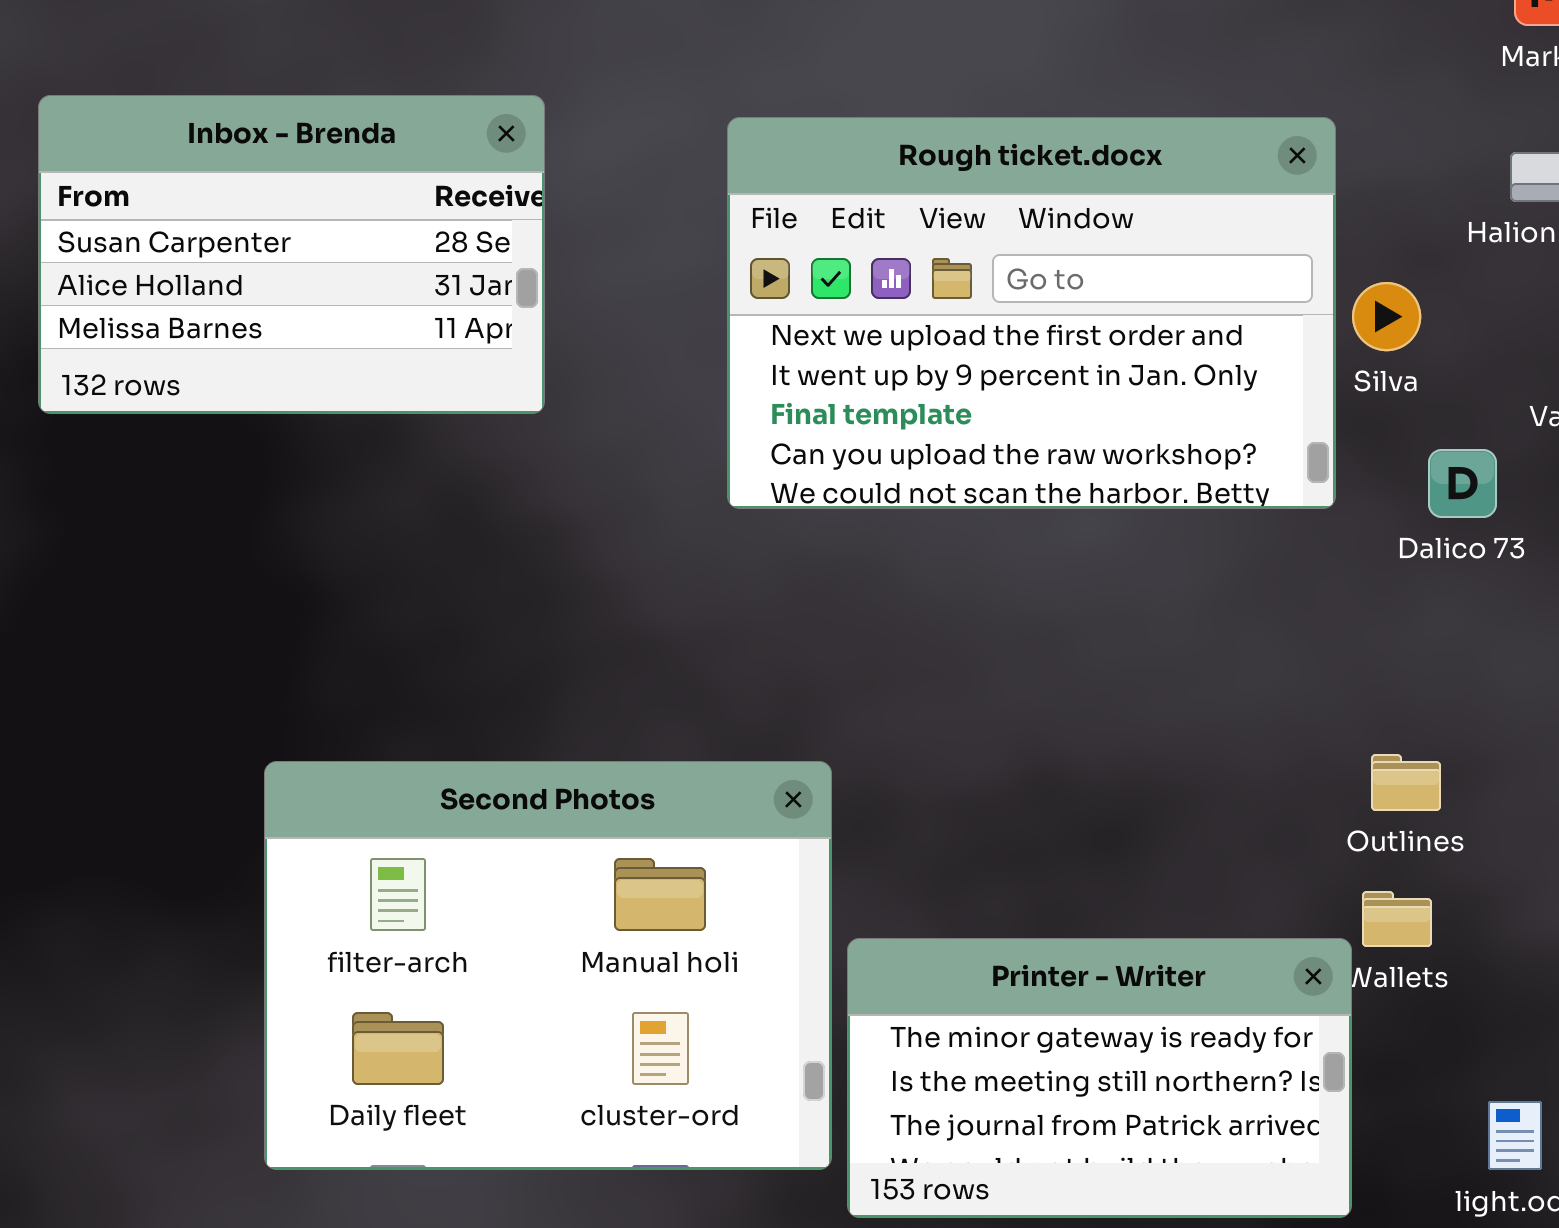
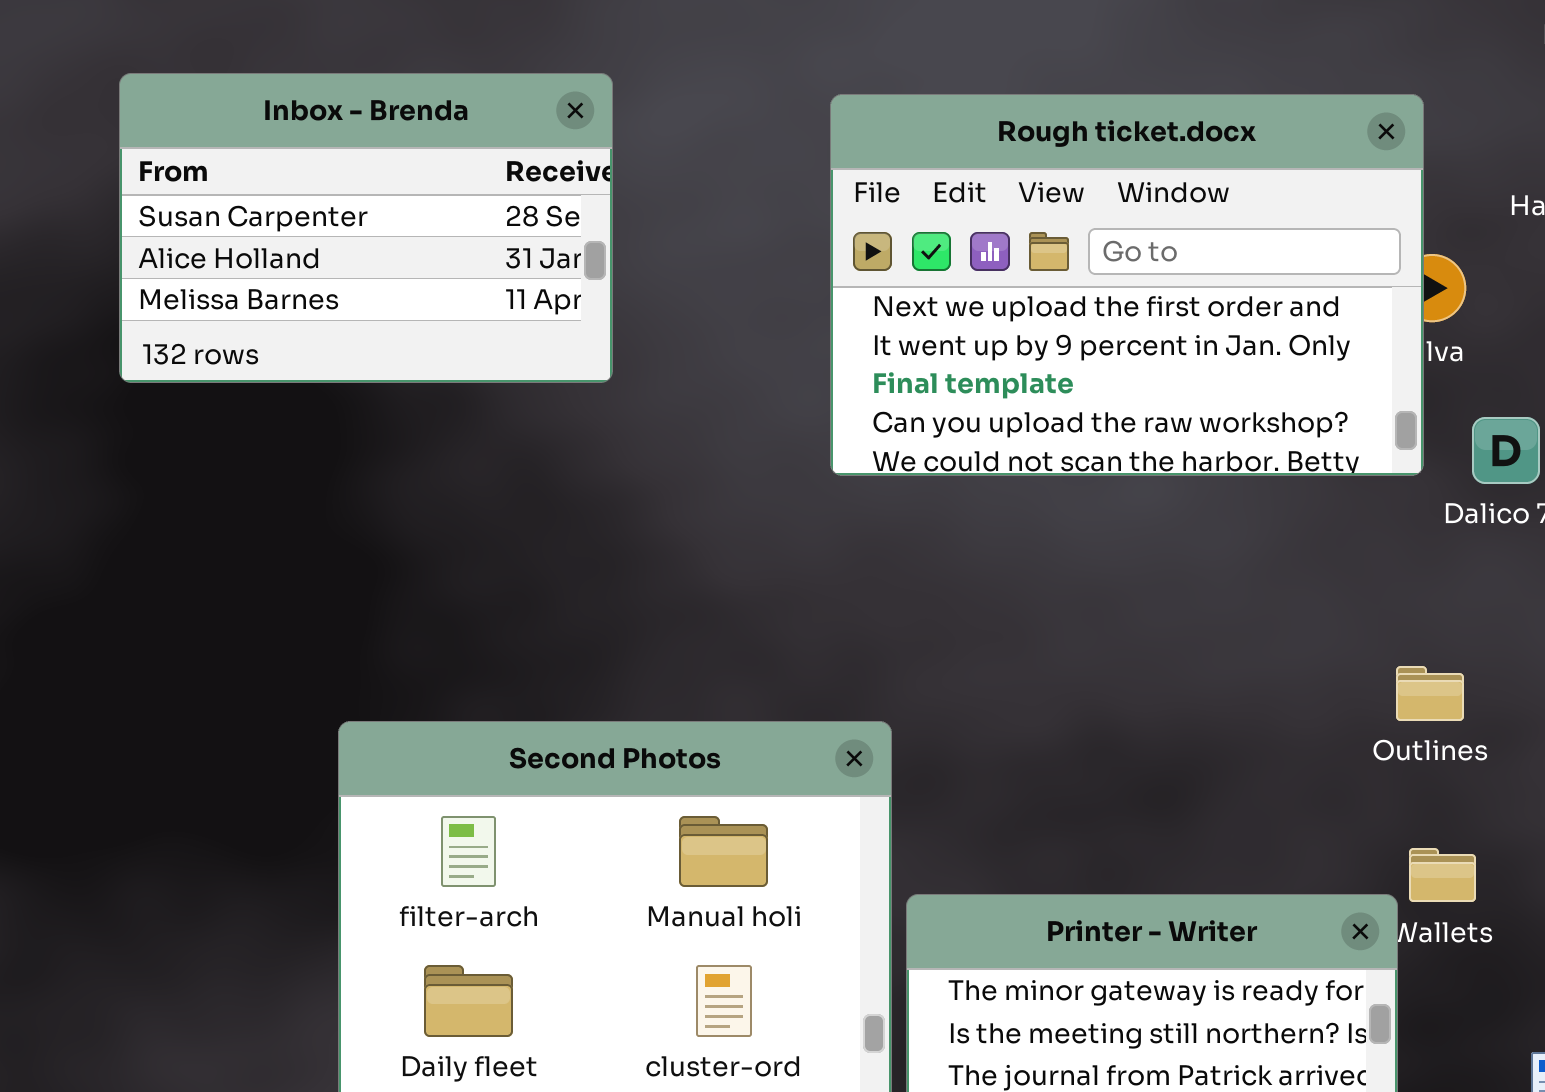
Rough ticket.docx: [727,117,1336,509] -> [830,94,1424,476], moved
Outlines: [1371,754,1441,811] -> [1396,666,1464,721], moved

